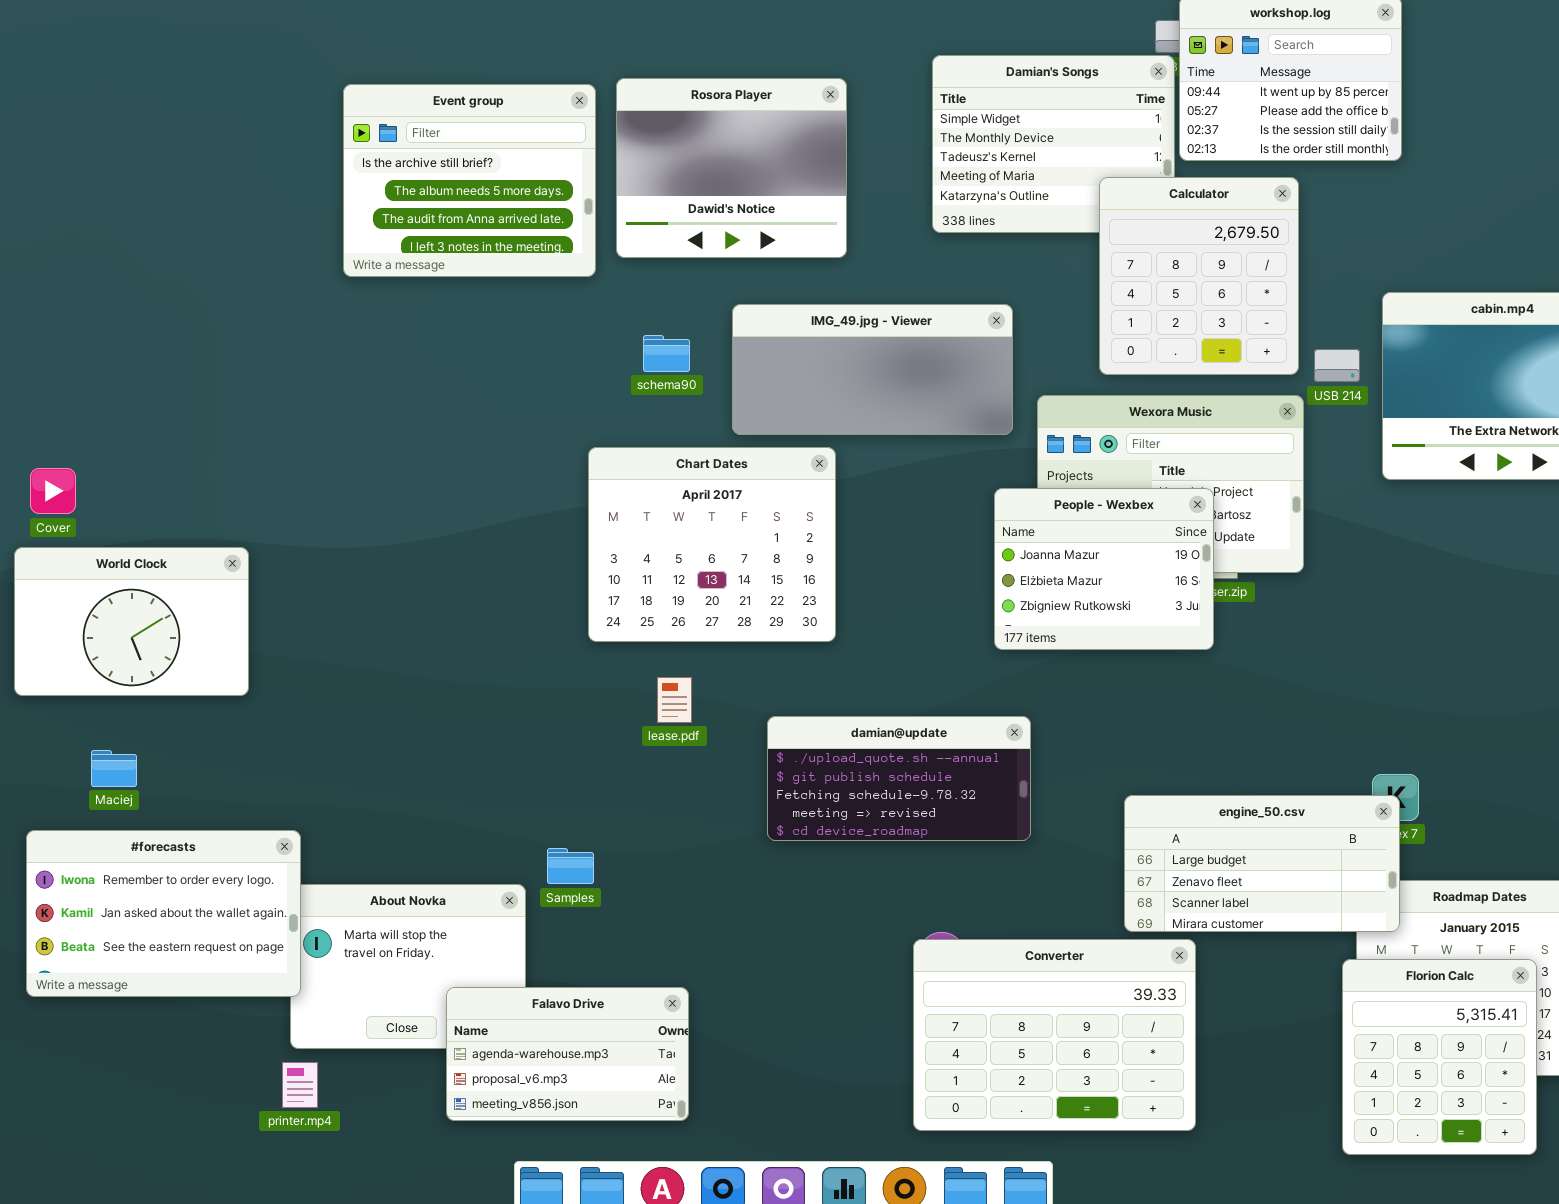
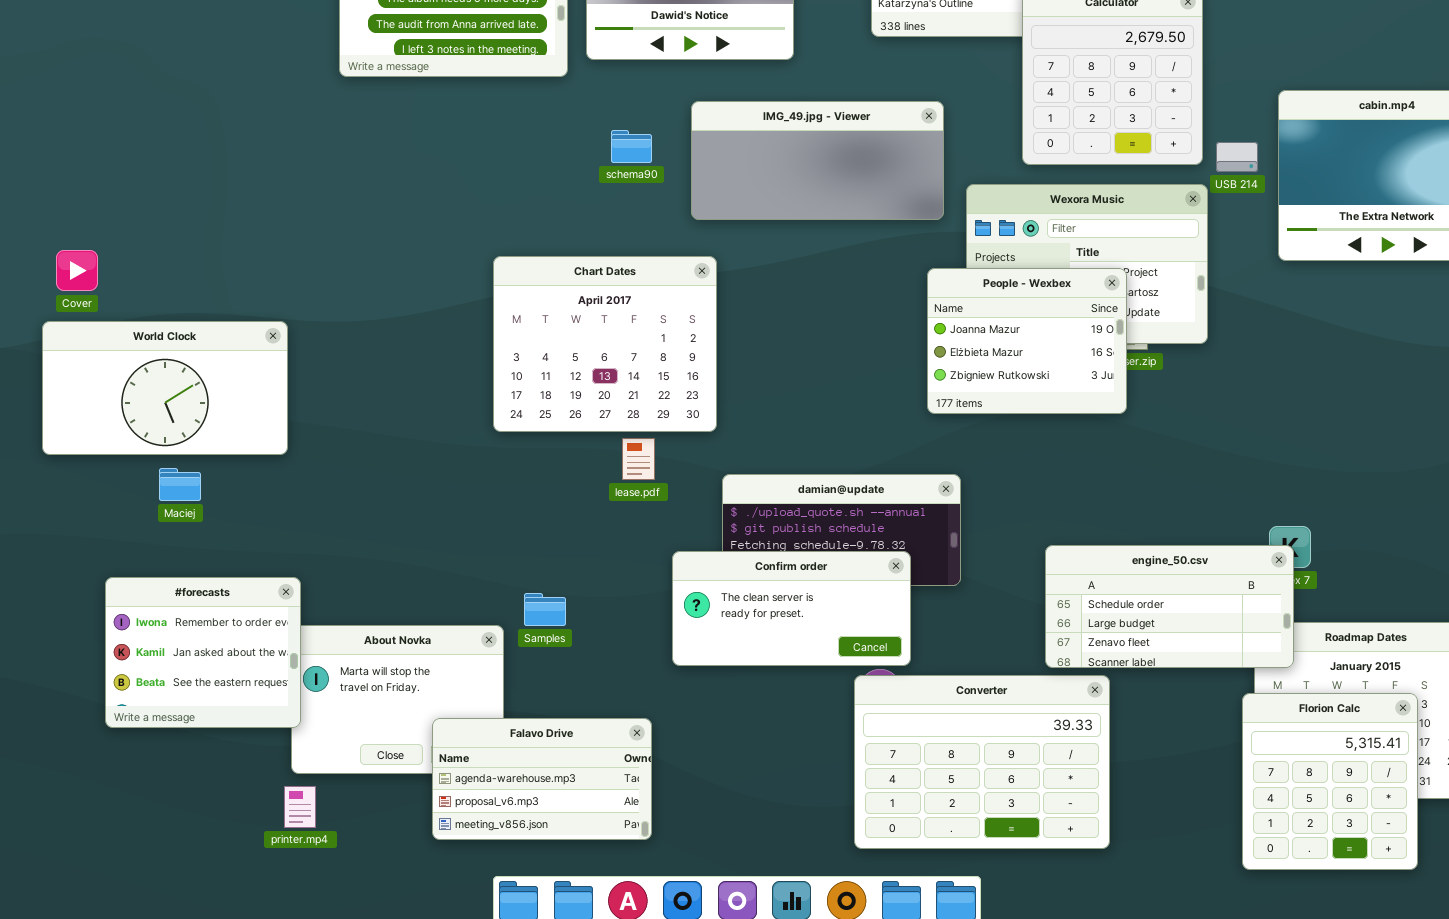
Chart Dates: [588,447,836,642] -> [493,256,717,432], moved
World Clock: [14,547,249,696] -> [42,321,288,455], resized
Maciej: [91,750,137,787] -> [159,468,201,501], moved
engine_50.csv: [1124,795,1400,932] -> [1045,545,1294,668], scrolled up 1 row
Confirm order: none -> [672,551,911,666], opened
#forecasts: [26,830,301,997] -> [105,577,301,728], resized

